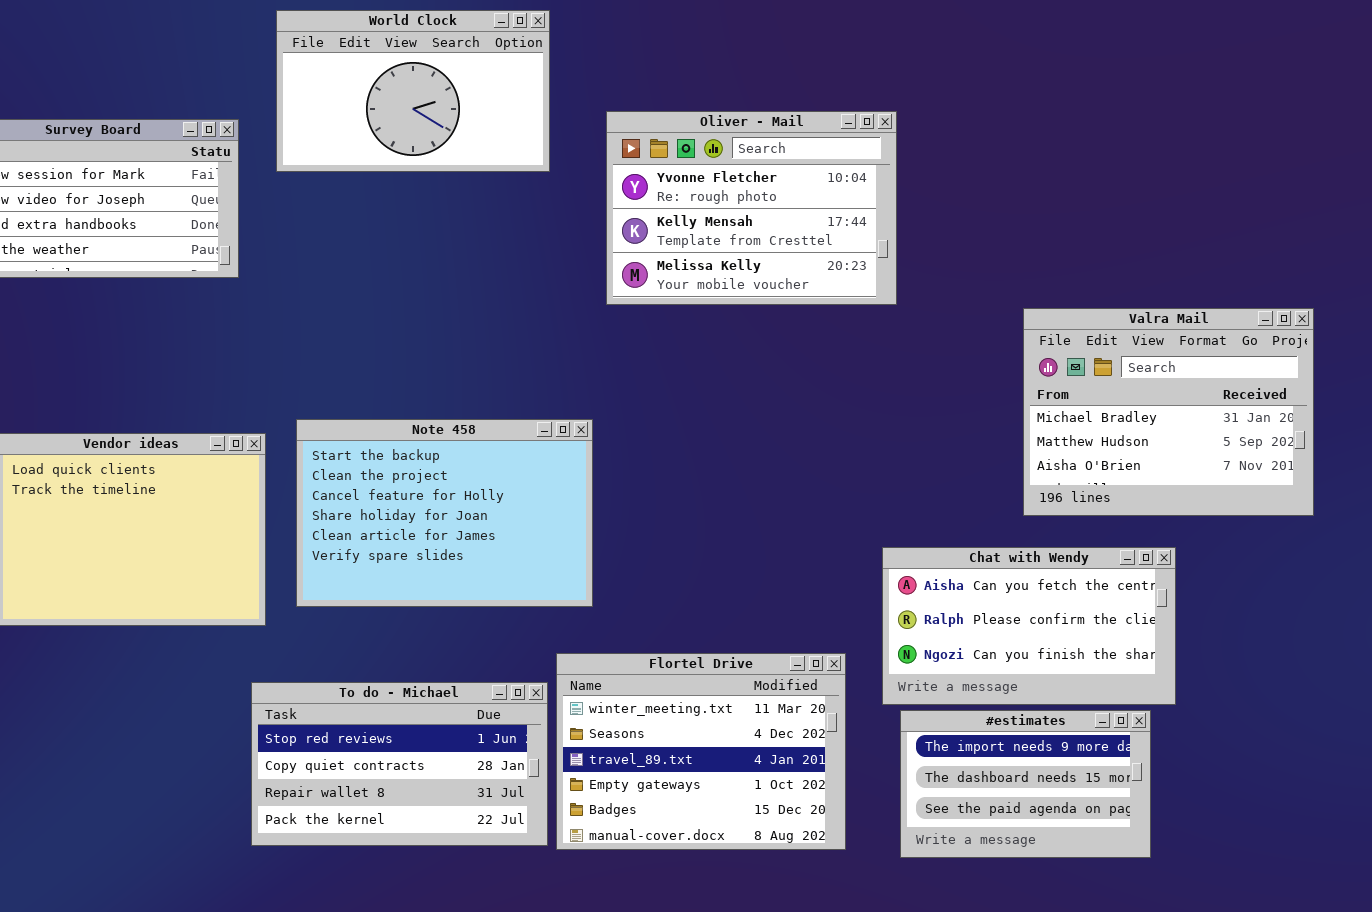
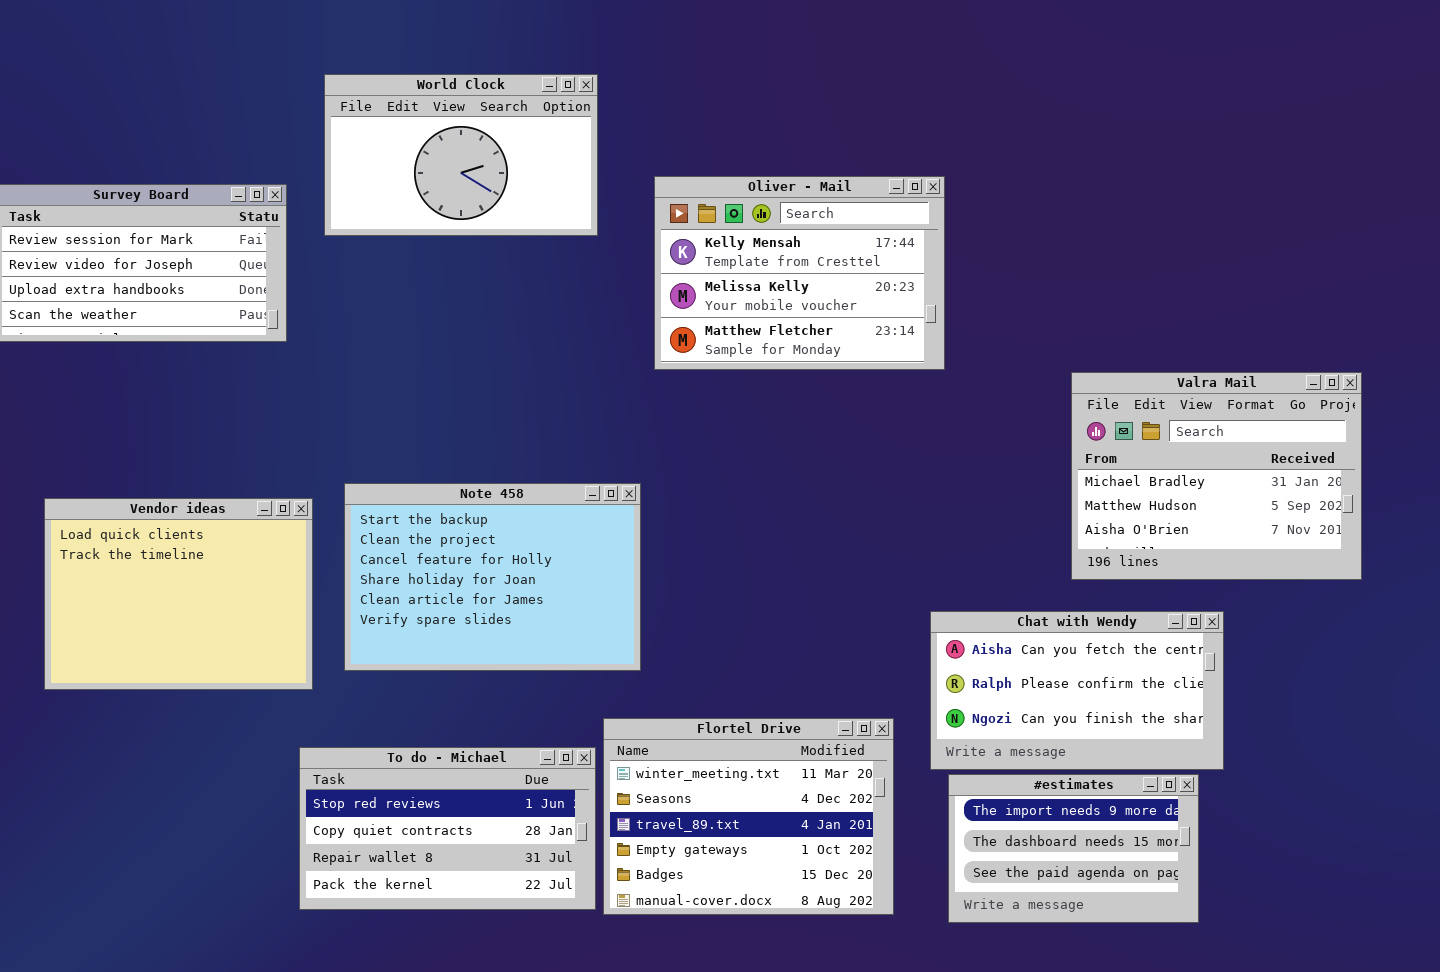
Oliver - Mail: [606,111,897,305] -> [654,176,945,370], scrolled down 1 row

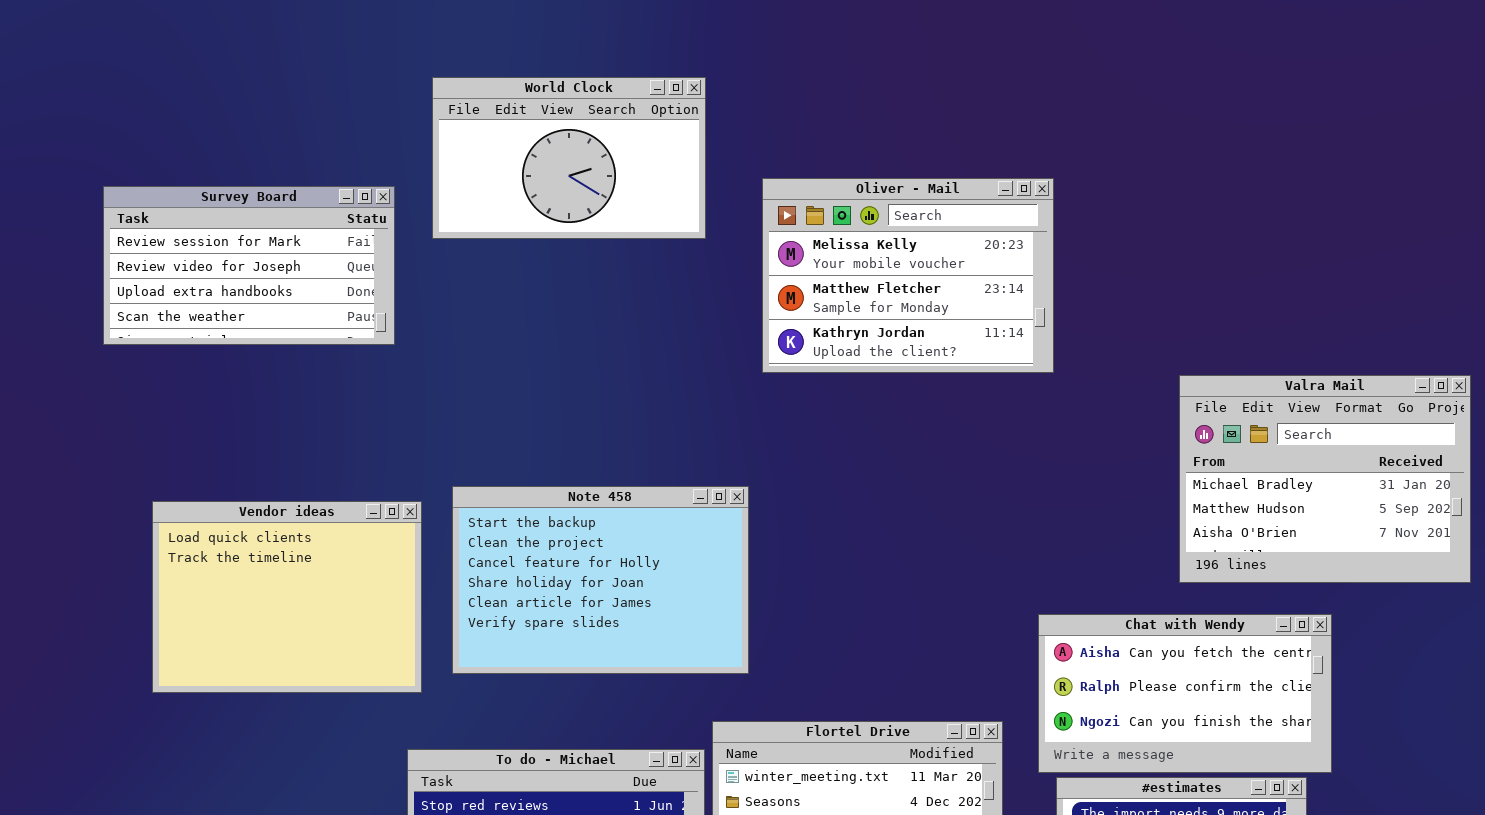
Oliver - Mail: [654,176,945,370] -> [762,178,1054,373], scrolled down 1 row

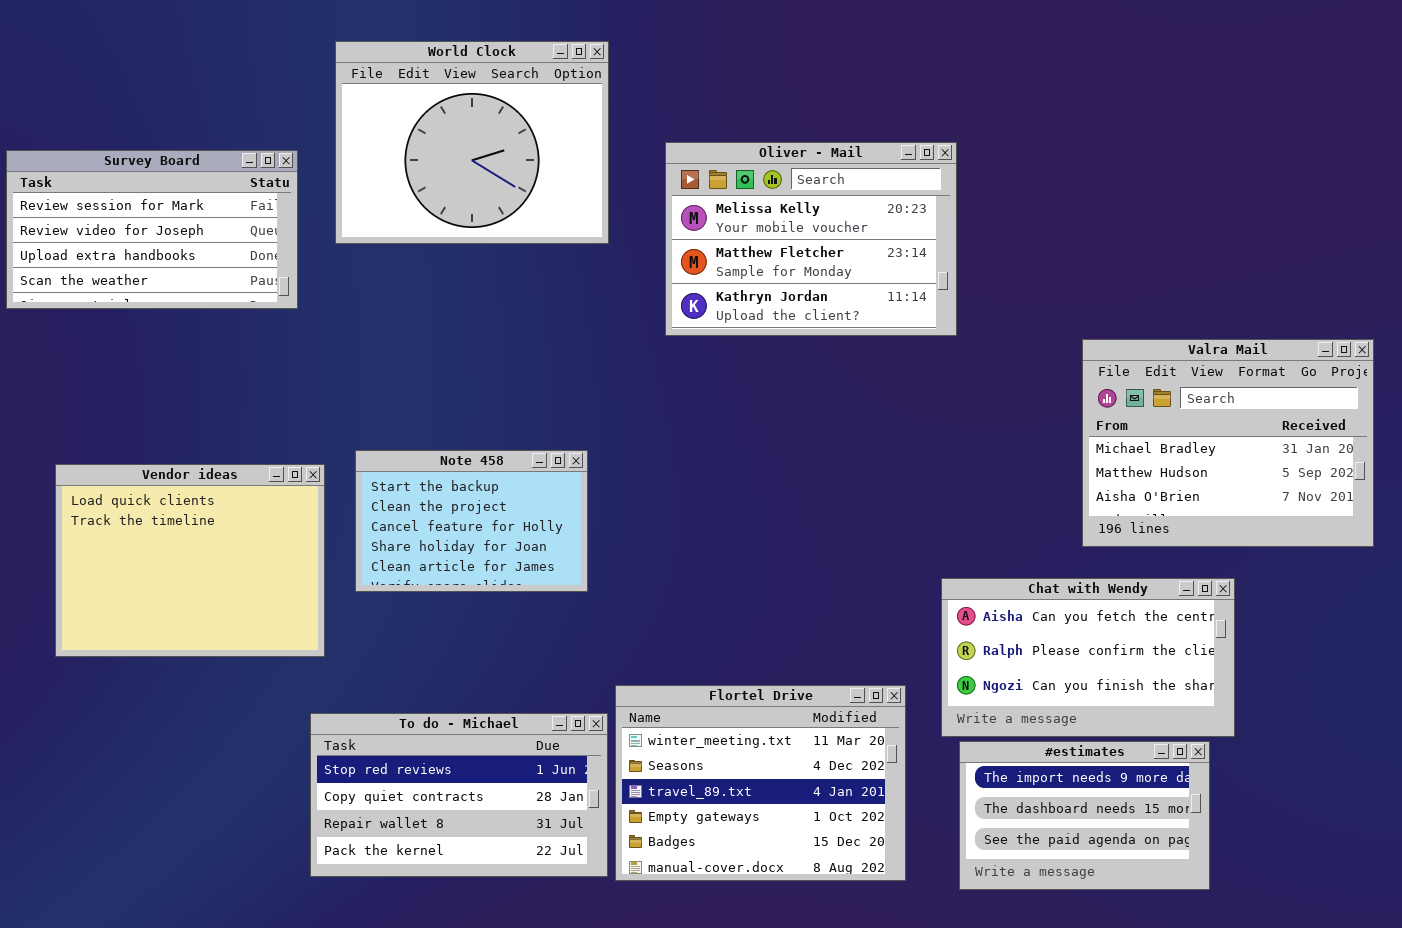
World Clock: [432,77,706,239] -> [335,41,609,244], resized
Note 458: [452,486,749,674] -> [355,450,588,592], resized

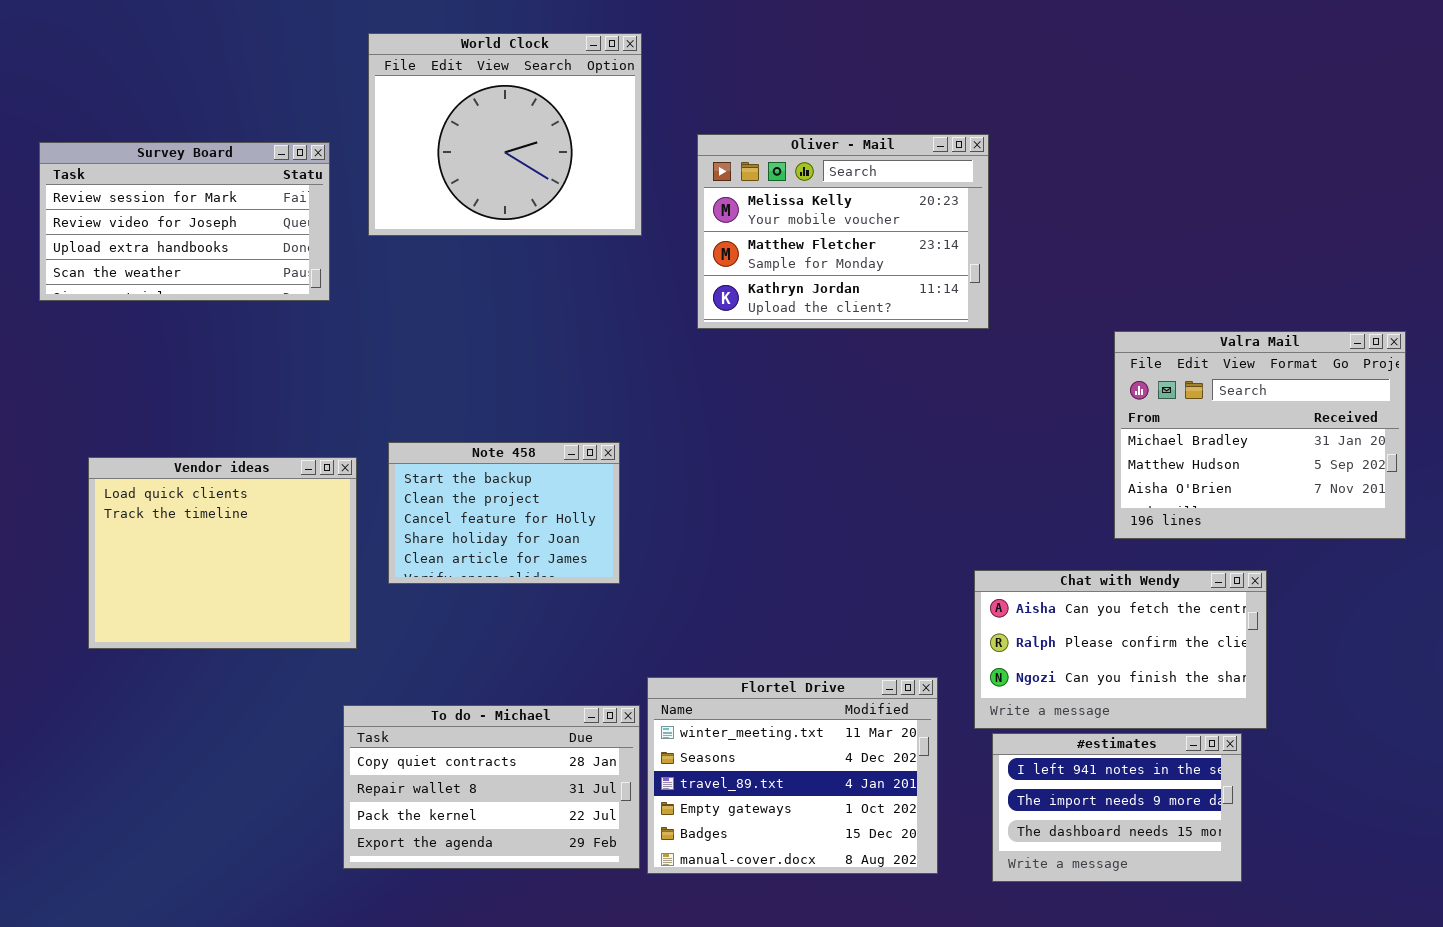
To do - Michael: [310,713,608,877] -> [343,705,640,869], scrolled down 1 row
#estimates: [959,741,1210,890] -> [992,733,1242,882], scrolled up 1 row

